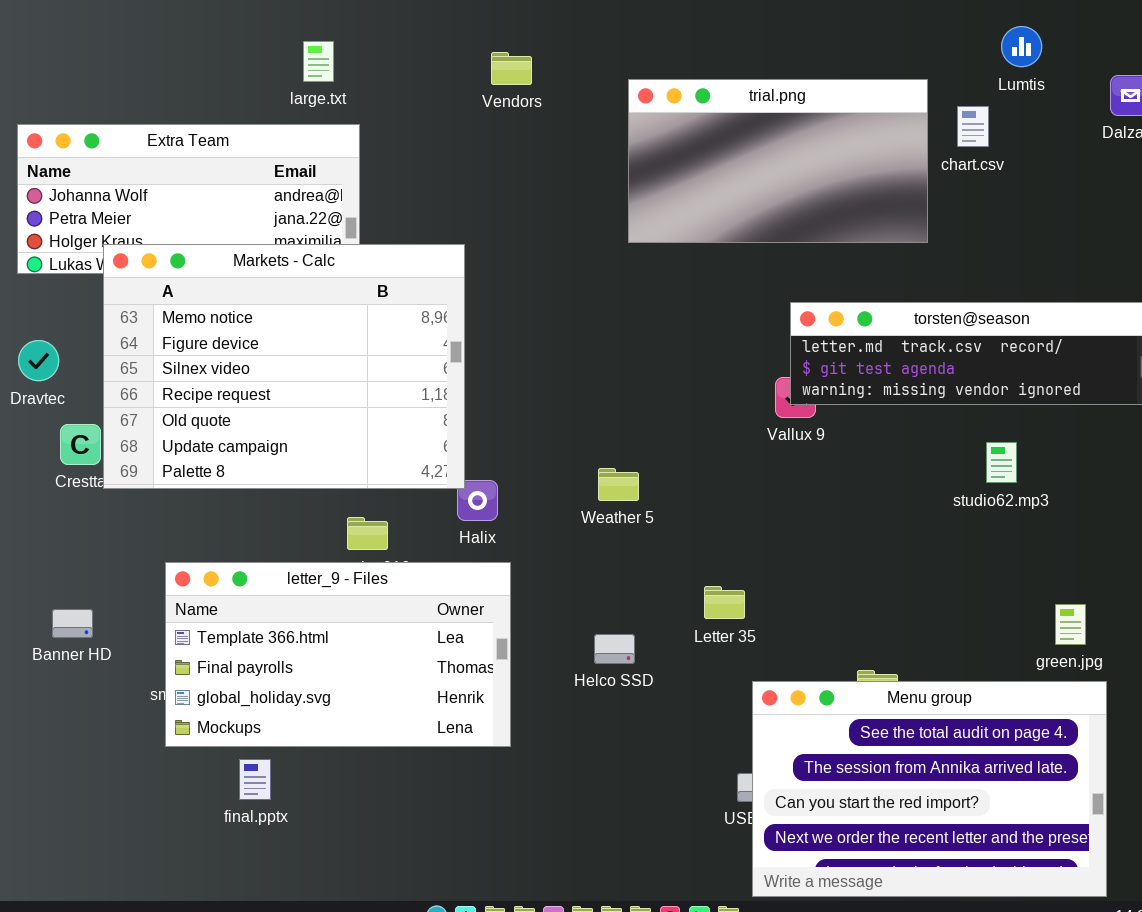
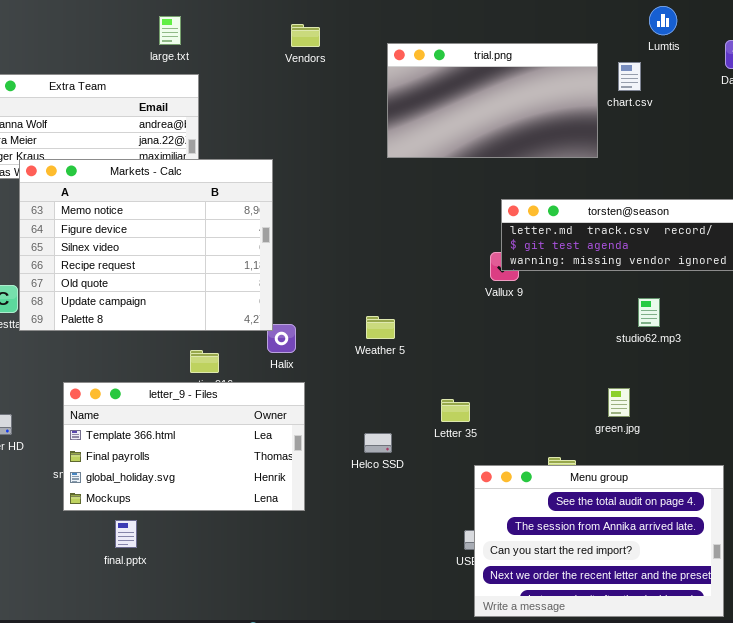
green.jpg: [1055,604,1086,645] -> [608,388,630,417], moved

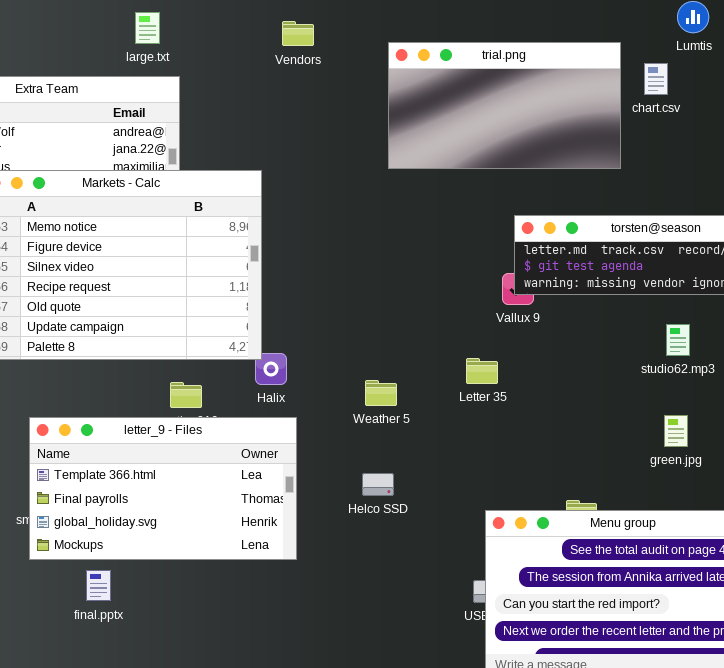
Weather 5: [366,316,395,339] -> [365,380,397,406], moved
green.jpg: [608,388,630,417] -> [664,415,688,447], moved
Letter 35: [441,399,470,422] -> [466,358,498,384], moved

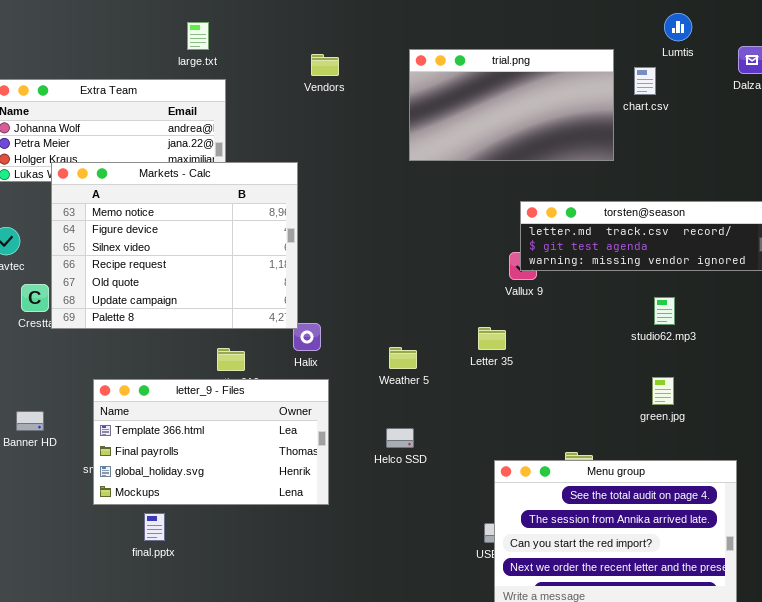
Vendors: [282,21,314,46] -> [311,54,339,76], moved

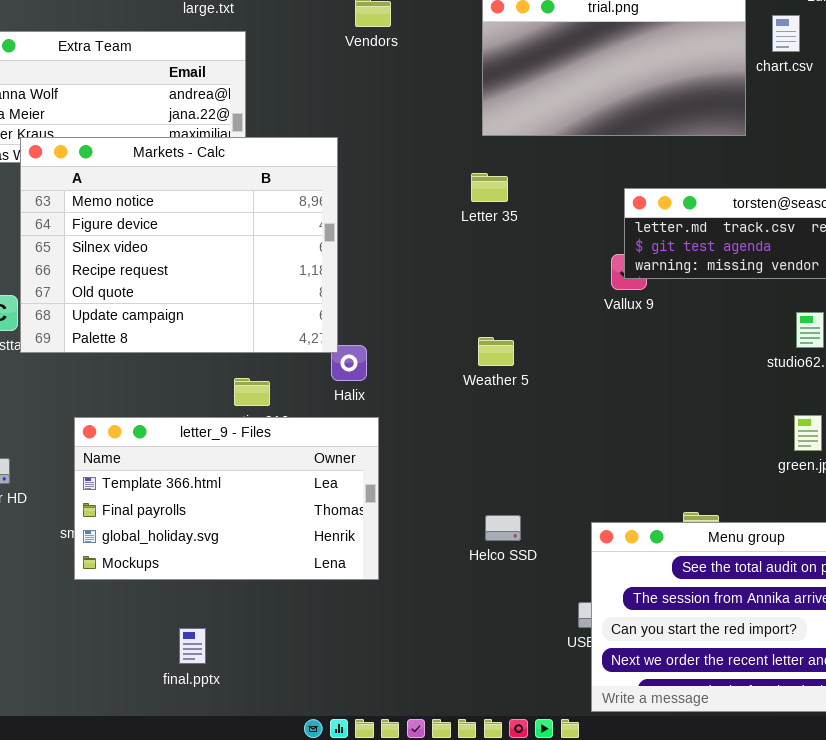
Letter 35: [478,327,506,350] -> [471,173,508,202], moved
Weather 5: [389,347,417,369] -> [478,337,514,366], moved
Helco SSD: [386,428,414,448] -> [485,515,521,541], moved
final.pptx: [144,513,165,541] -> [179,628,206,664], moved

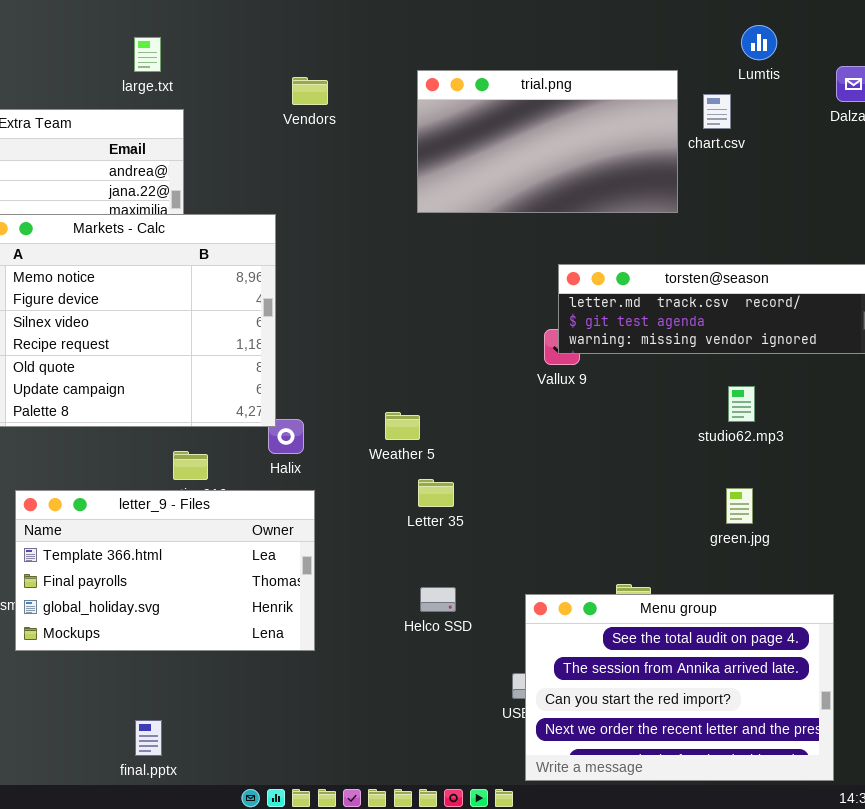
Letter 35: [471,173,508,202] -> [418,479,454,507], moved
Weather 5: [478,337,514,366] -> [385,412,420,440], moved
final.pptx: [179,628,206,664] -> [135,720,162,756], moved

